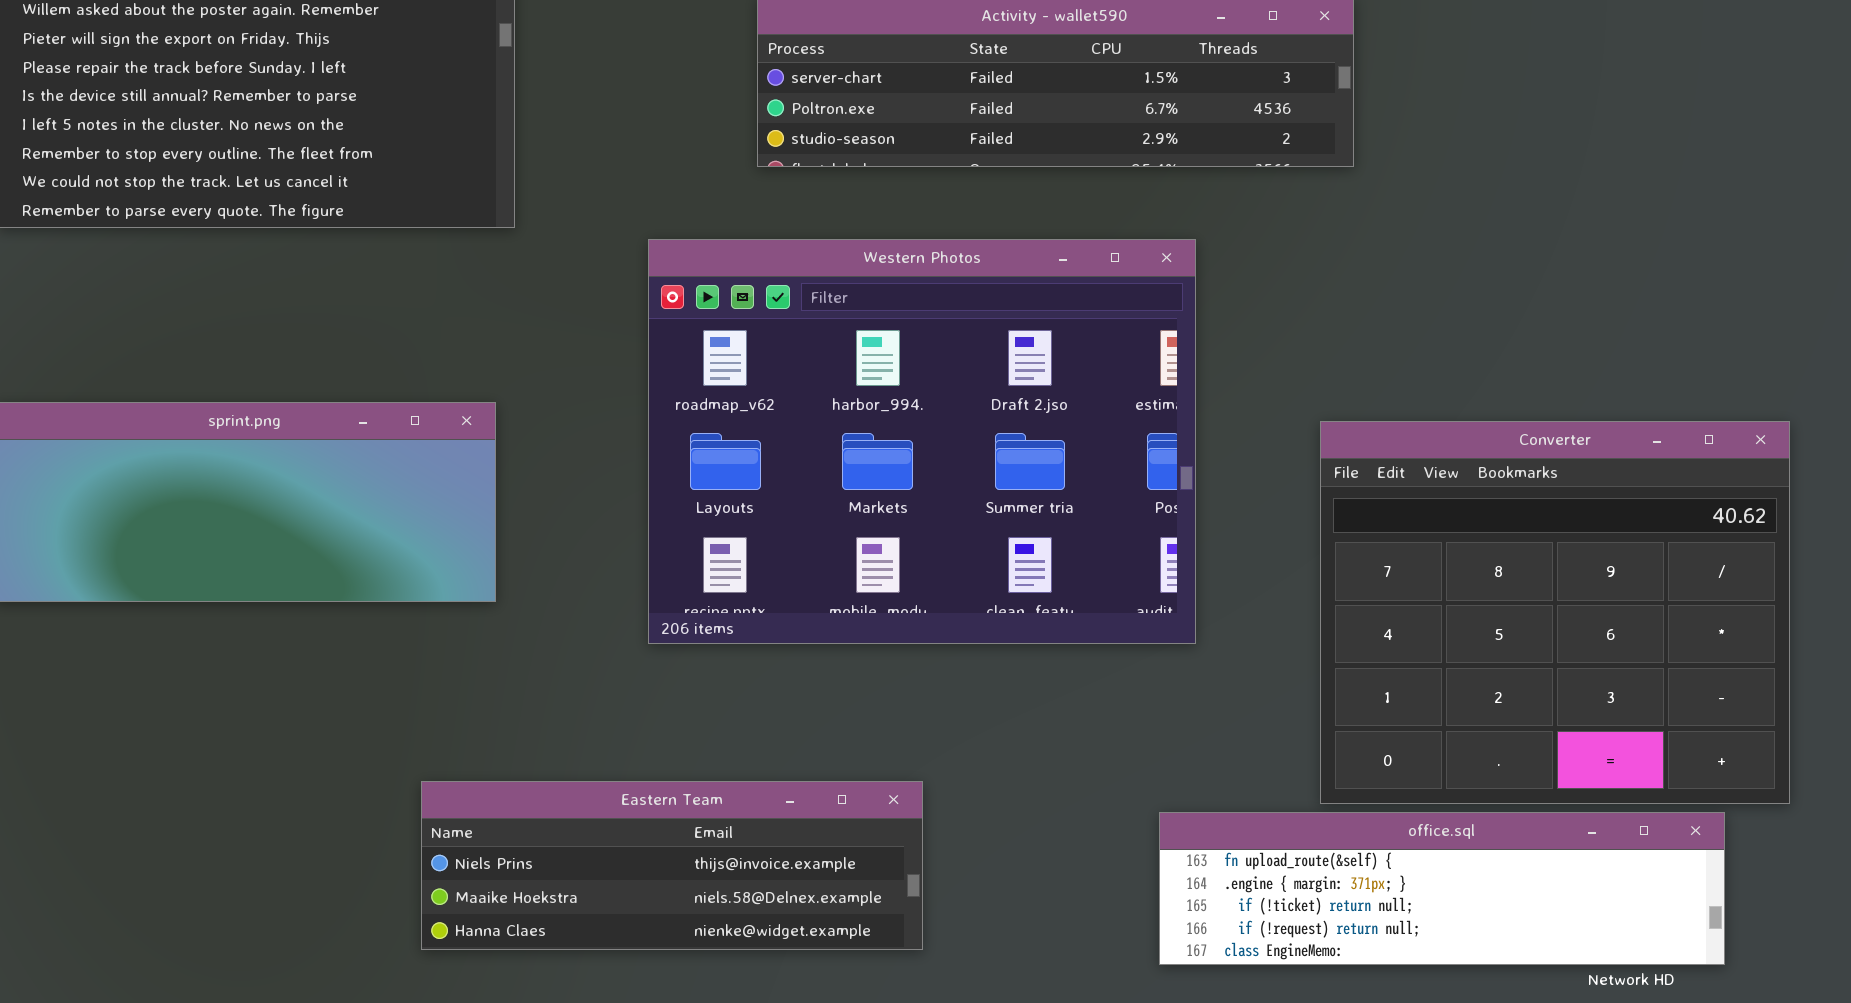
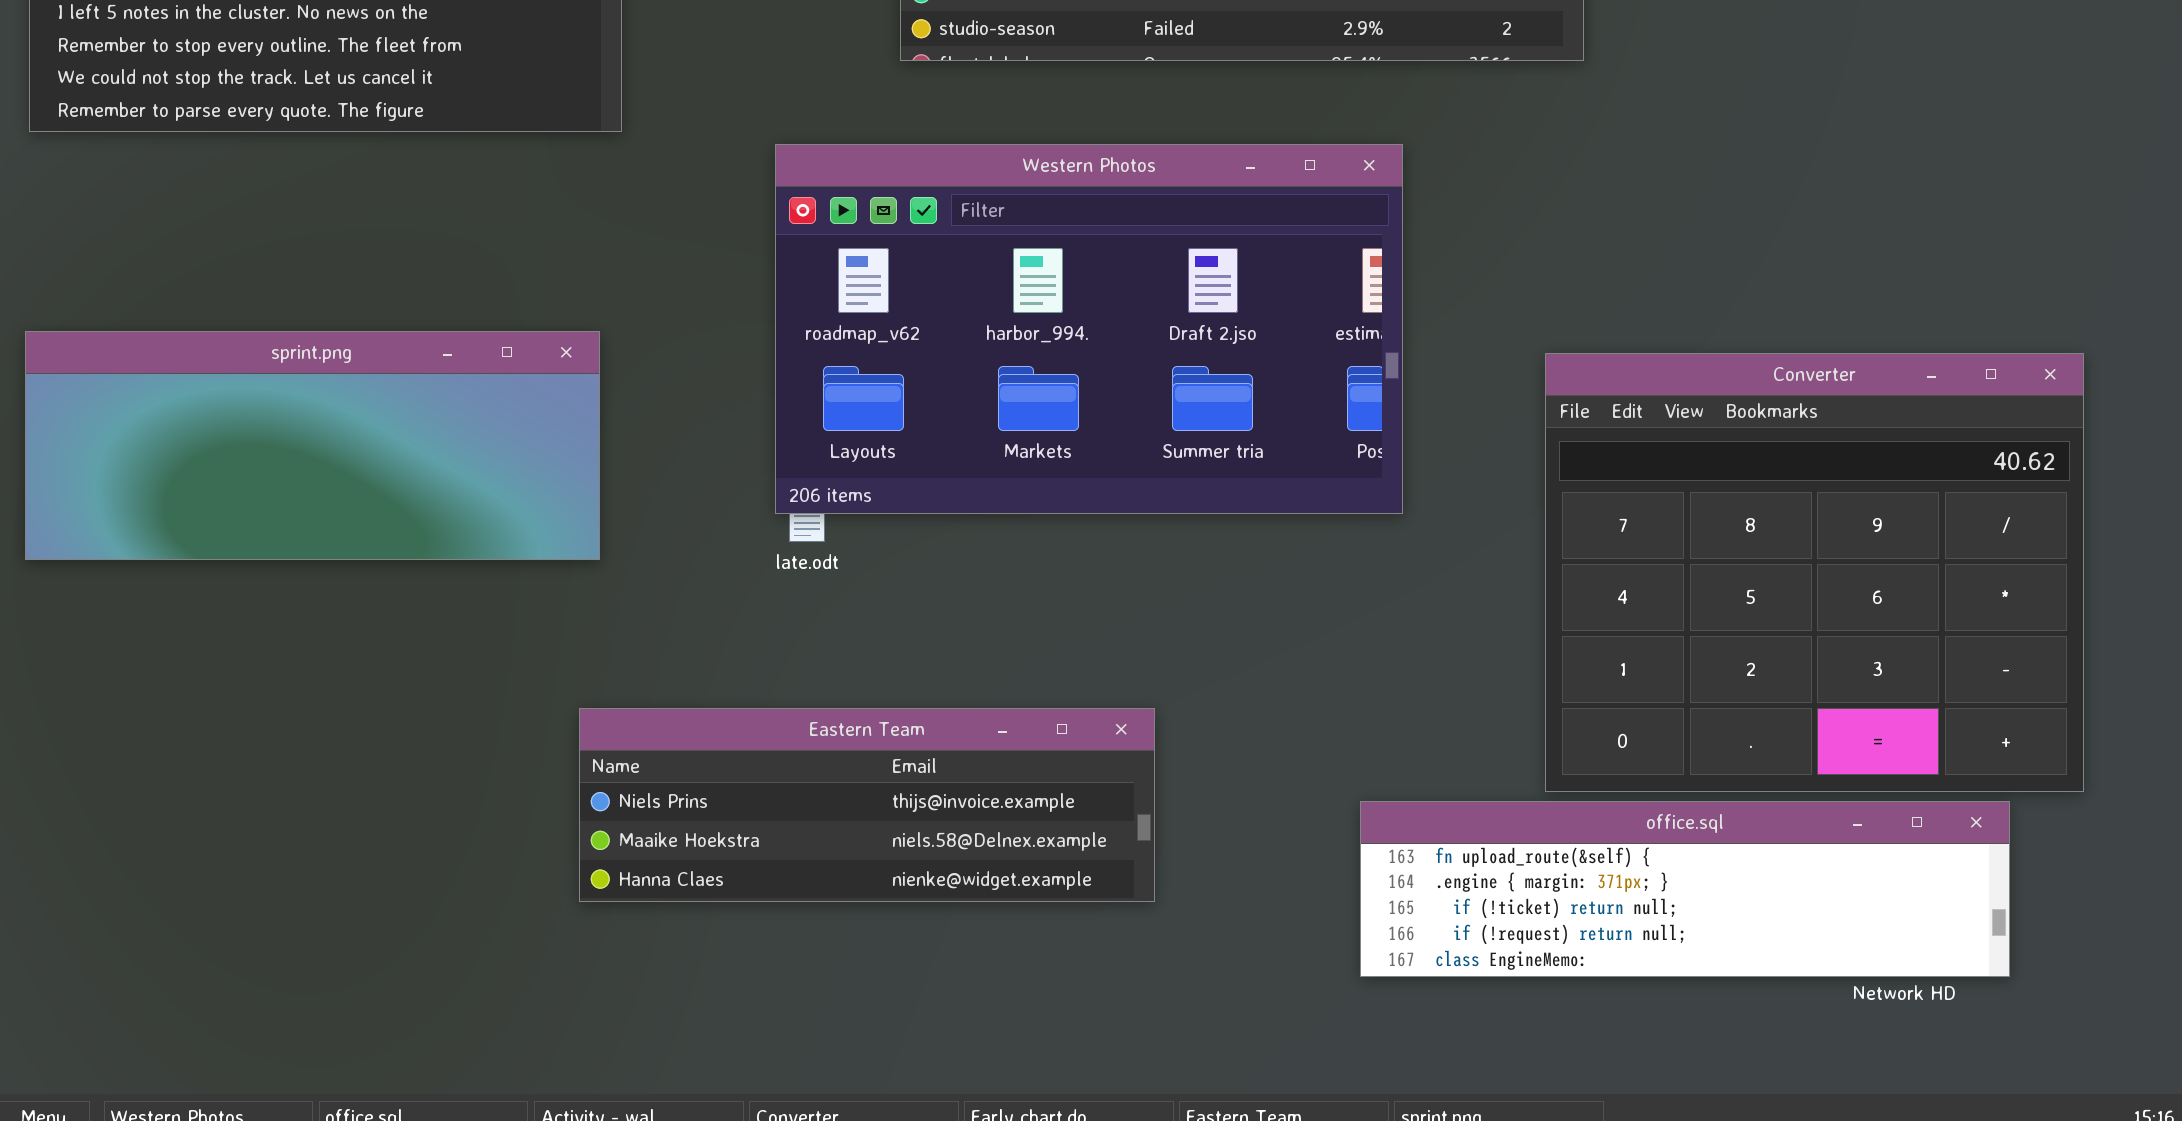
Western Photos: [648,239,1196,644] -> [775,144,1403,514], resized
Eastern Team: [421,781,923,950] -> [579,708,1155,902], moved

